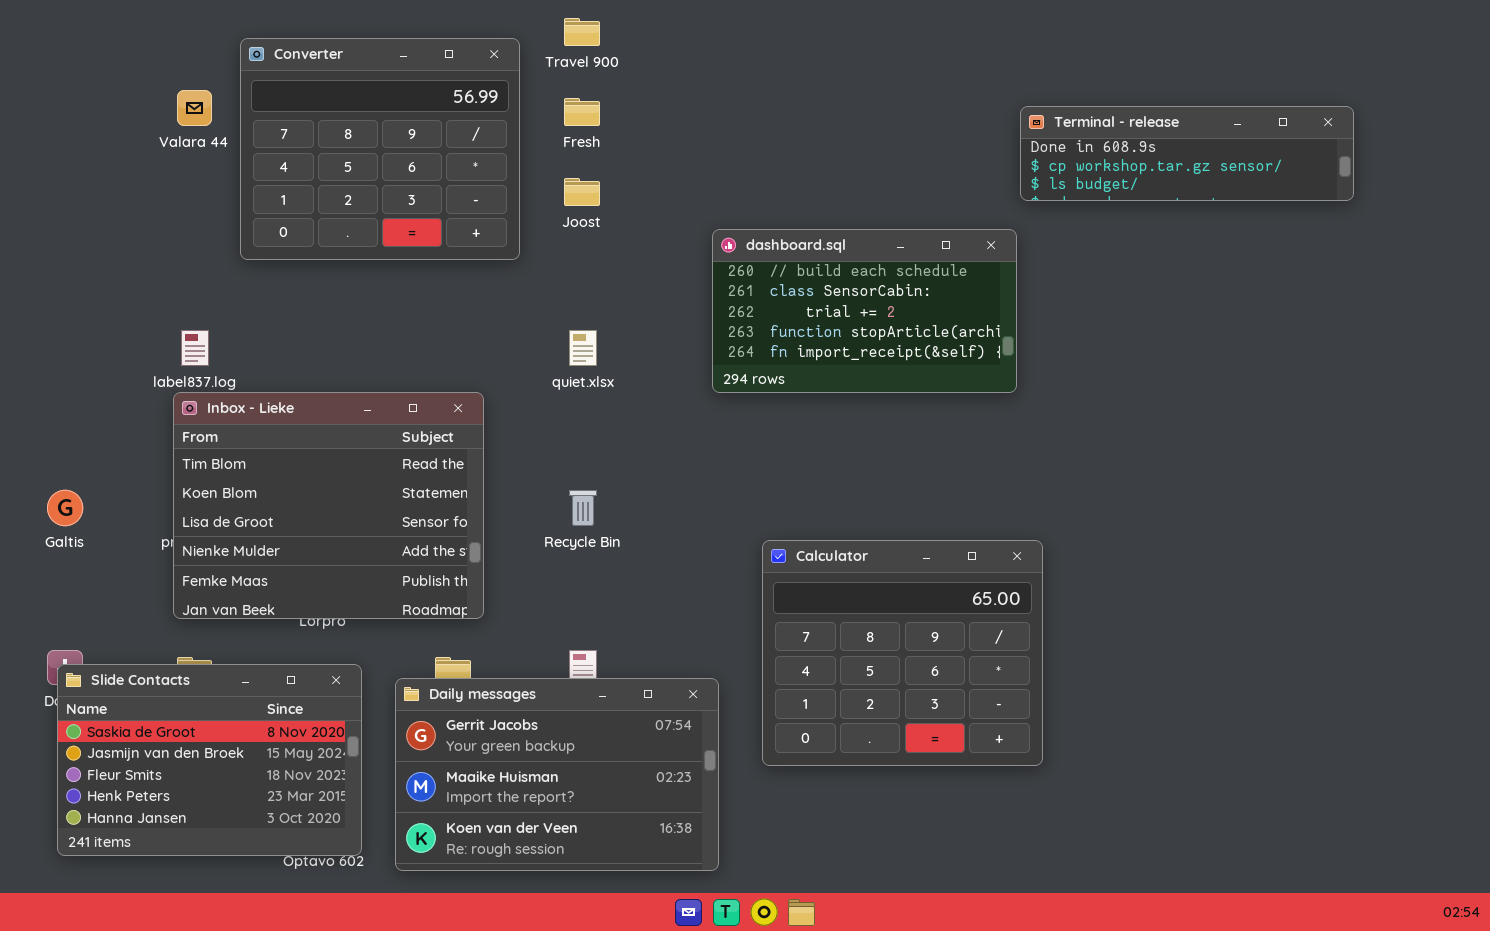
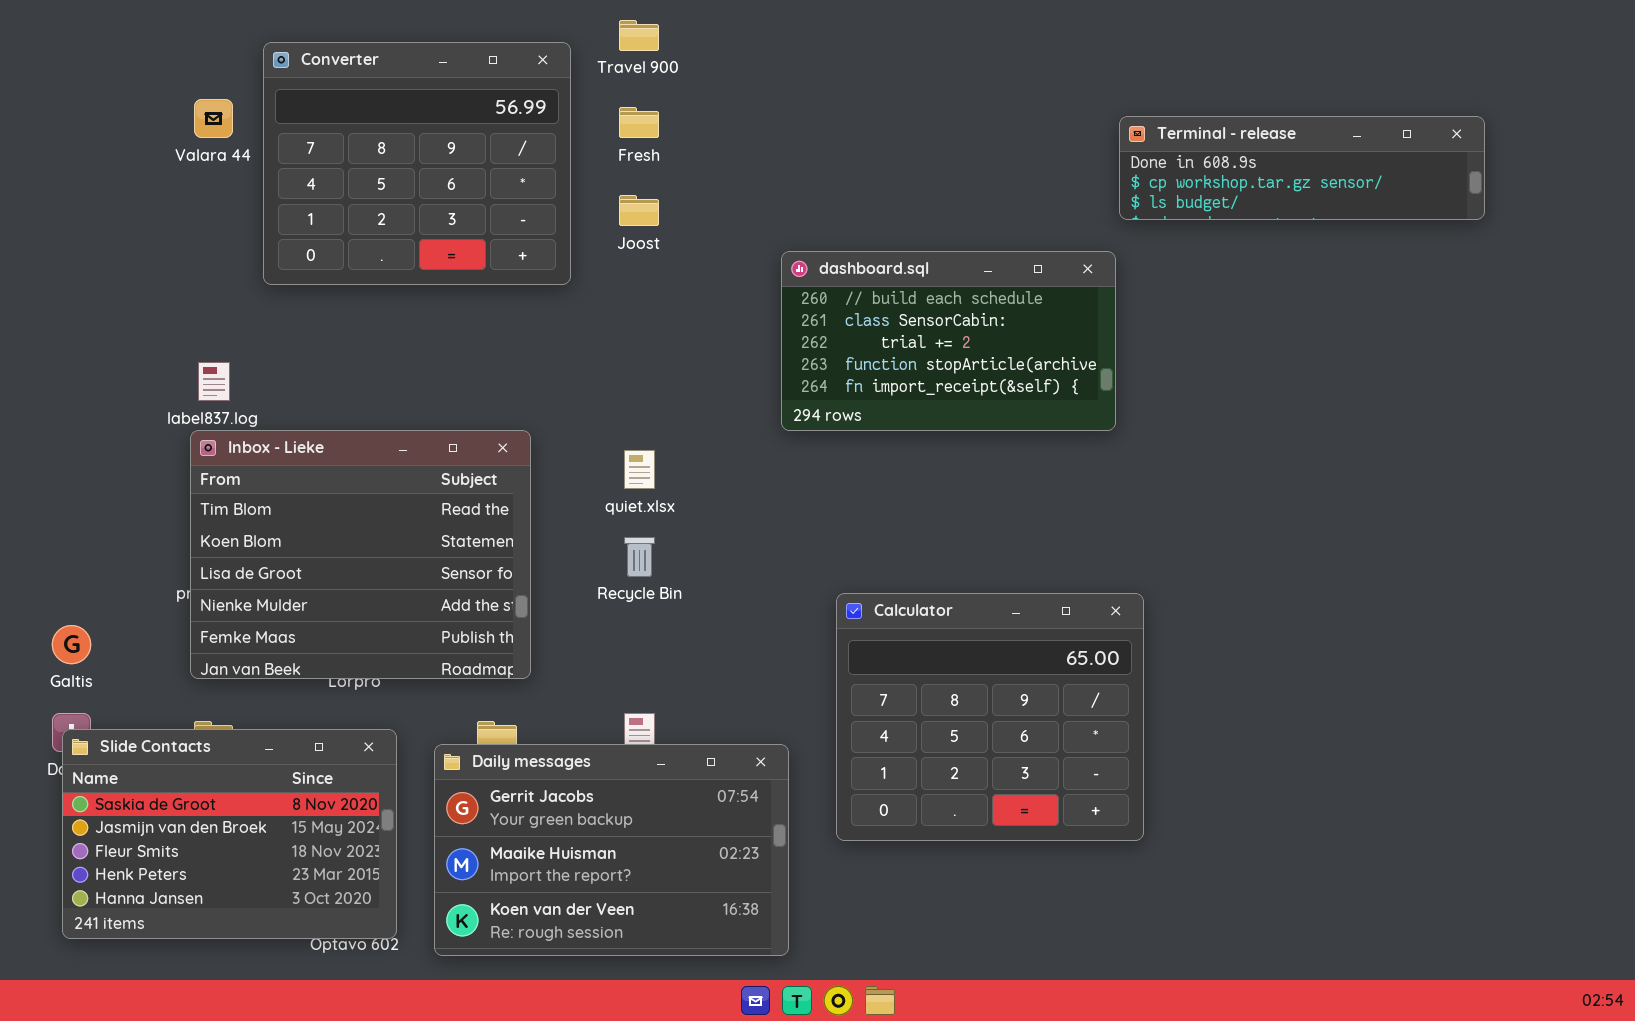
quiet.xlsx: [569,330,597,366] -> [624,450,655,489], moved
Galtis: [47,490,83,526] -> [52,625,91,664], moved

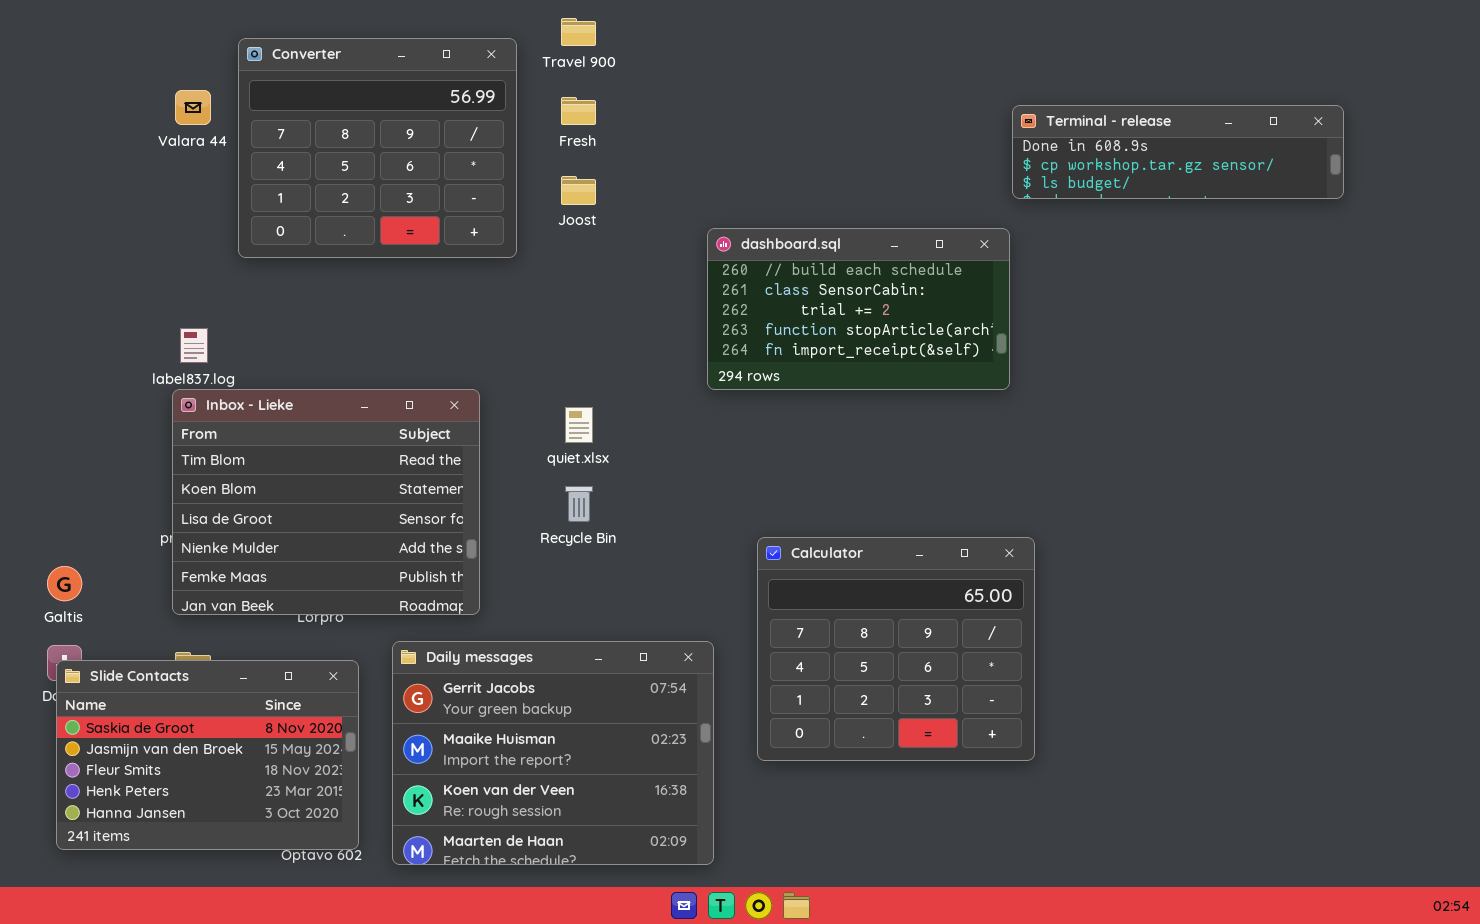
Daily messages: [434,744,789,956] -> [392,641,714,865], resized

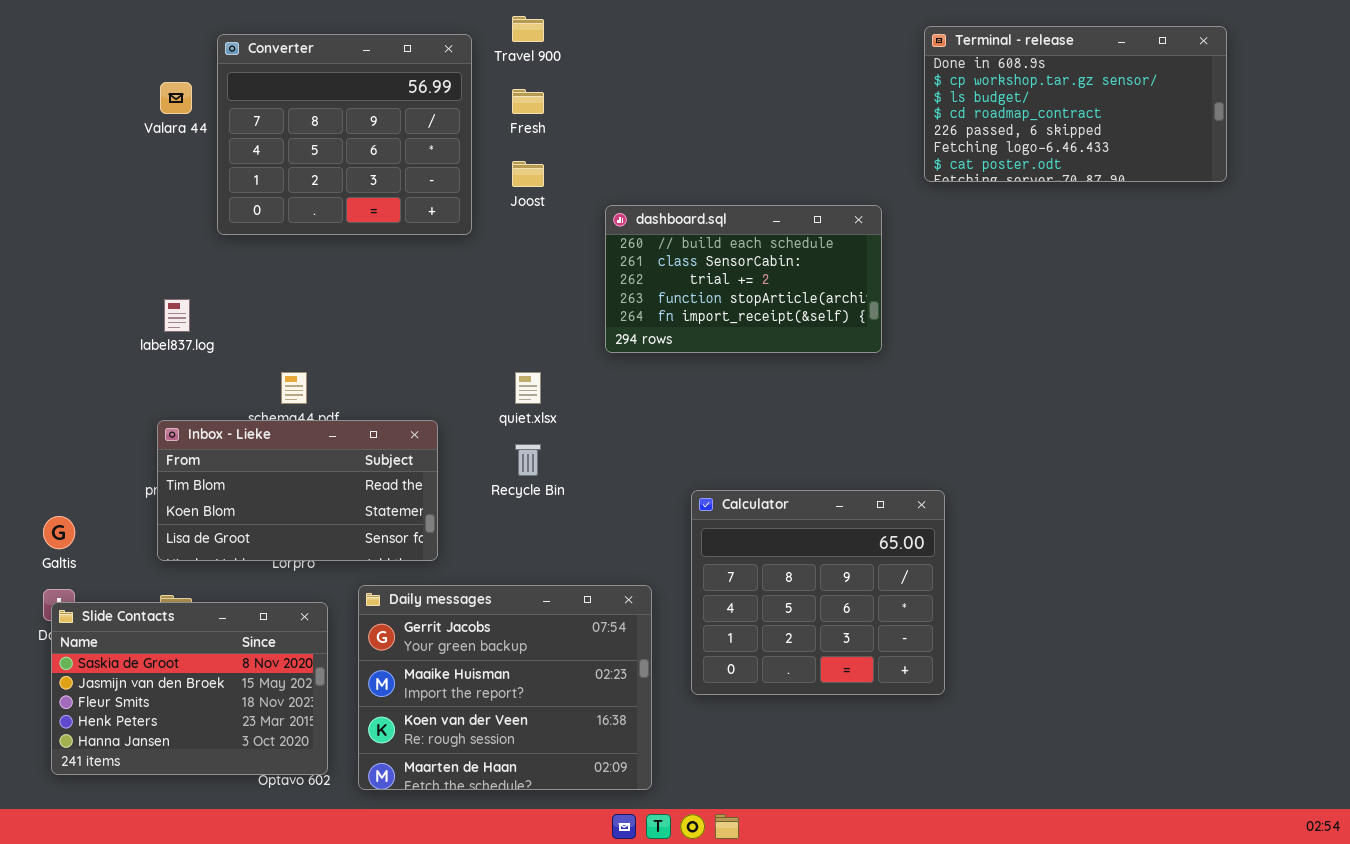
Terminal - release: [1012,105,1344,199] -> [924,26,1227,182], resized
dashboard.sql: [707,228,1010,390] -> [605,205,882,353], moved
Inbox - Lieke: [172,389,480,615] -> [157,420,438,561], resized

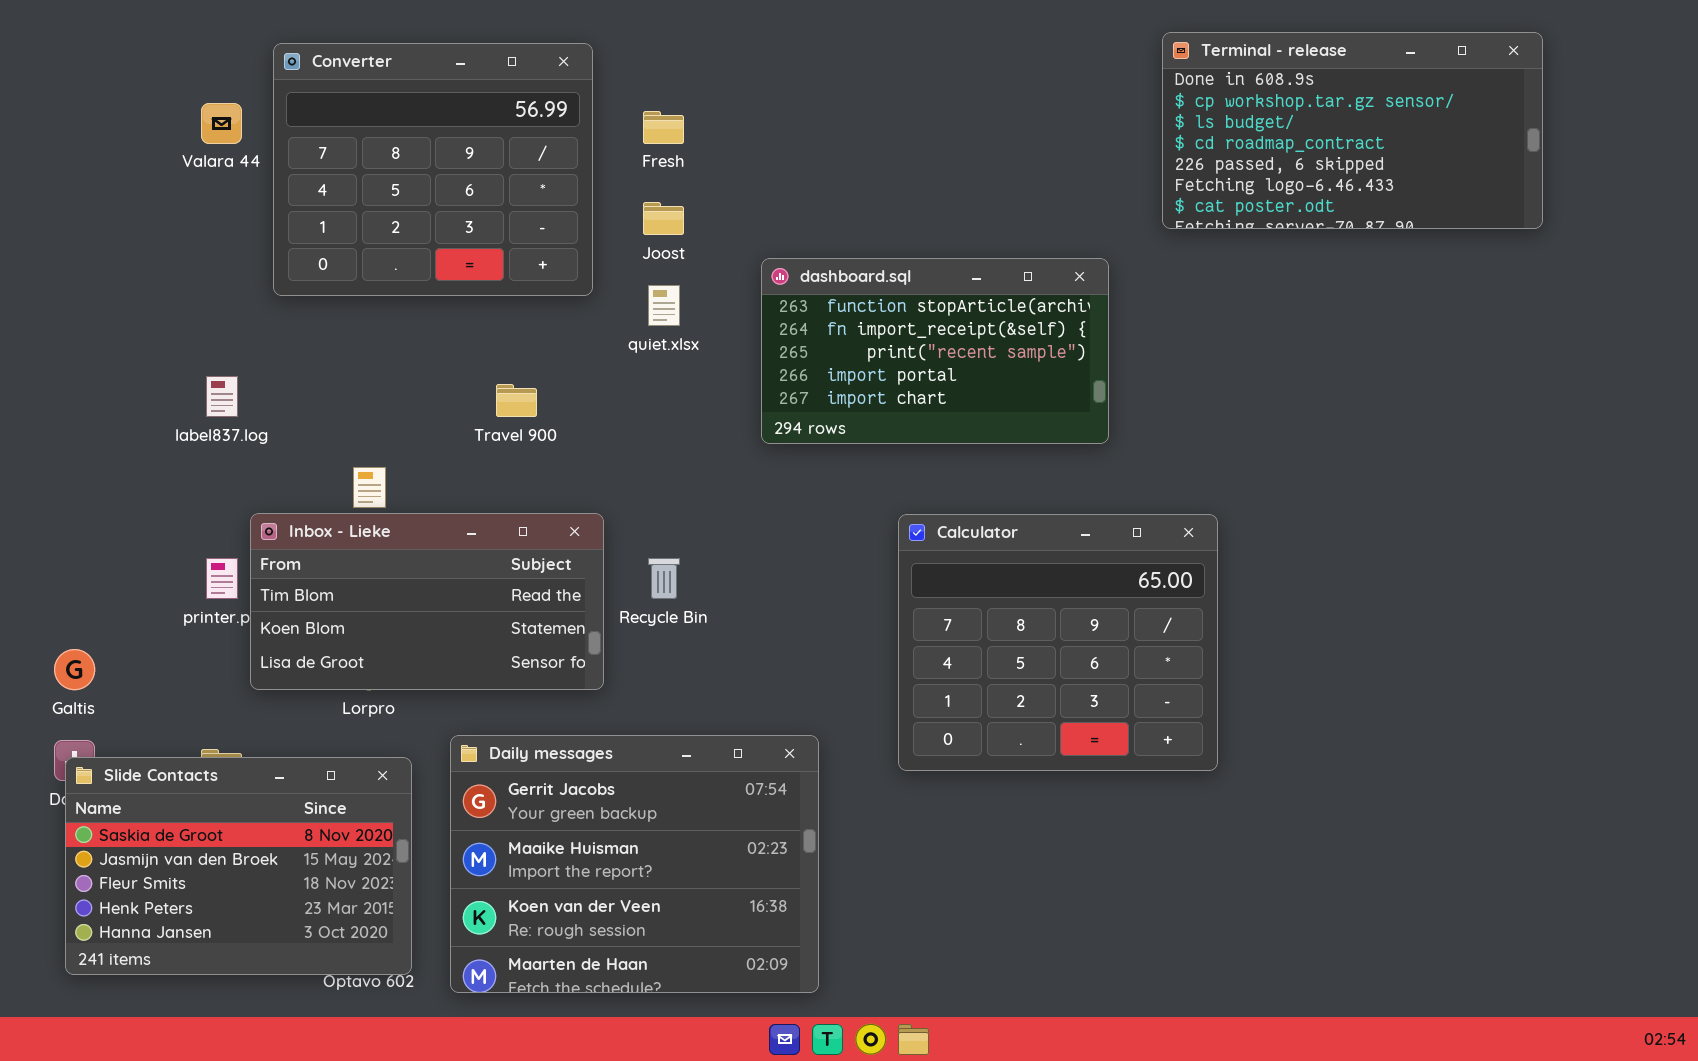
Travel 900: [512,16,544,42] -> [496,384,537,417], moved
dashboard.sql: [605,205,882,353] -> [761,258,1109,444], scrolled down 3 rows
quiet.xlsx: [515,372,541,404] -> [648,285,680,326], moved
Inbox - Lieke: [157,420,438,561] -> [250,513,604,690], moved
Calculator: [691,490,945,695] -> [898,514,1218,771], moved

